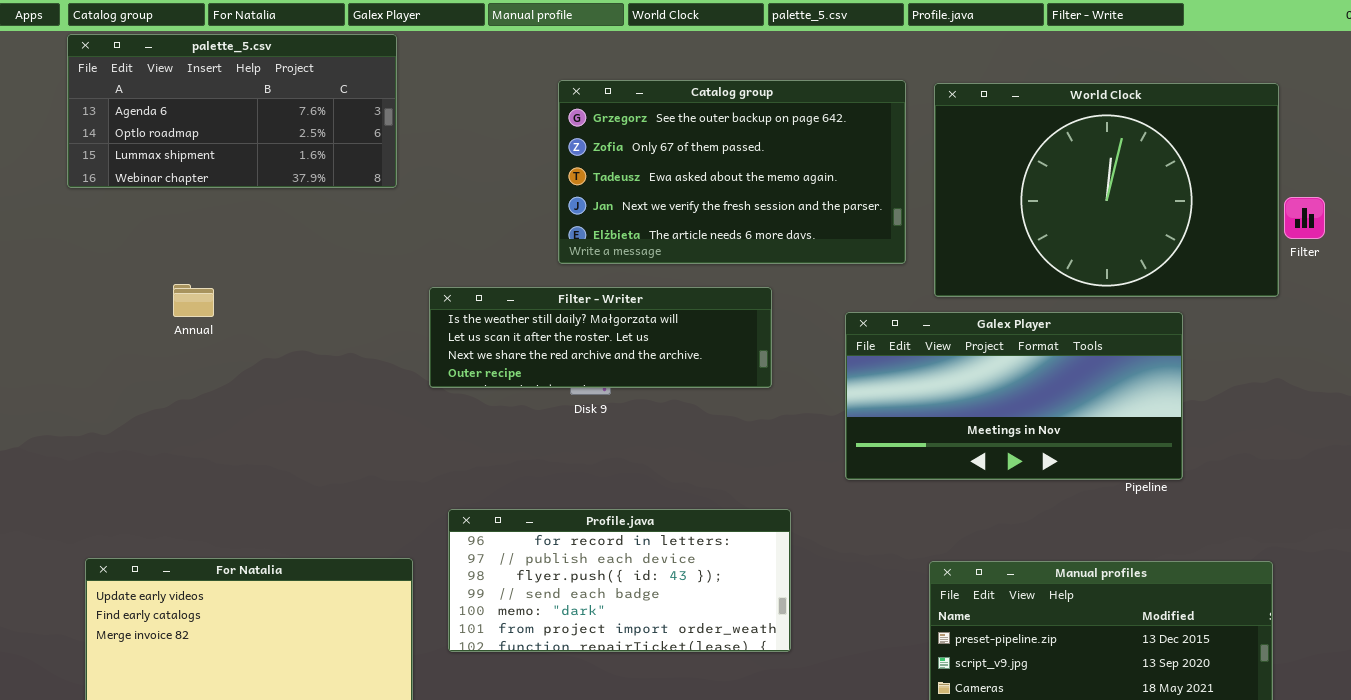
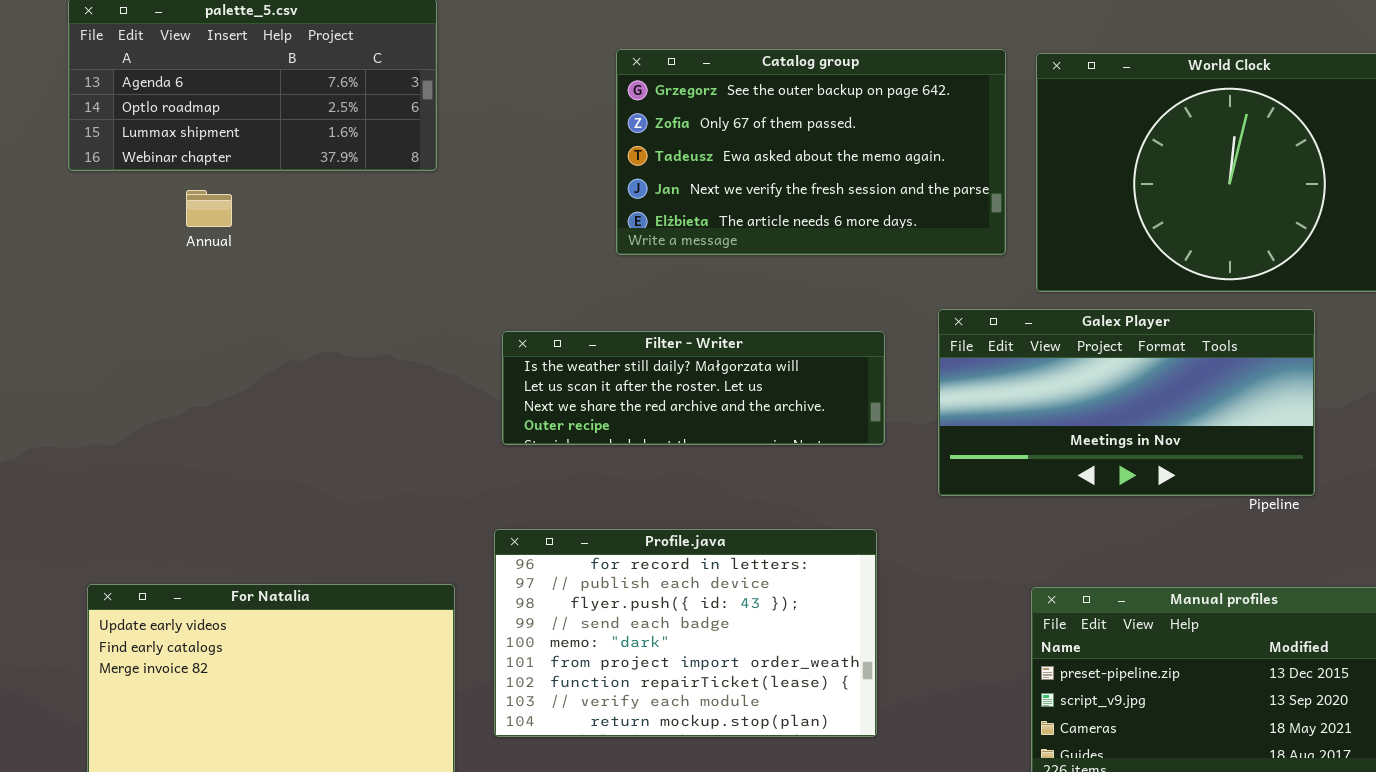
Annual: [173,284,214,317] -> [186,190,232,227], moved
Filter - Writer: [429,287,772,388] -> [502,331,885,445], moved
Profile.java: [448,509,791,652] -> [494,529,877,737], resized

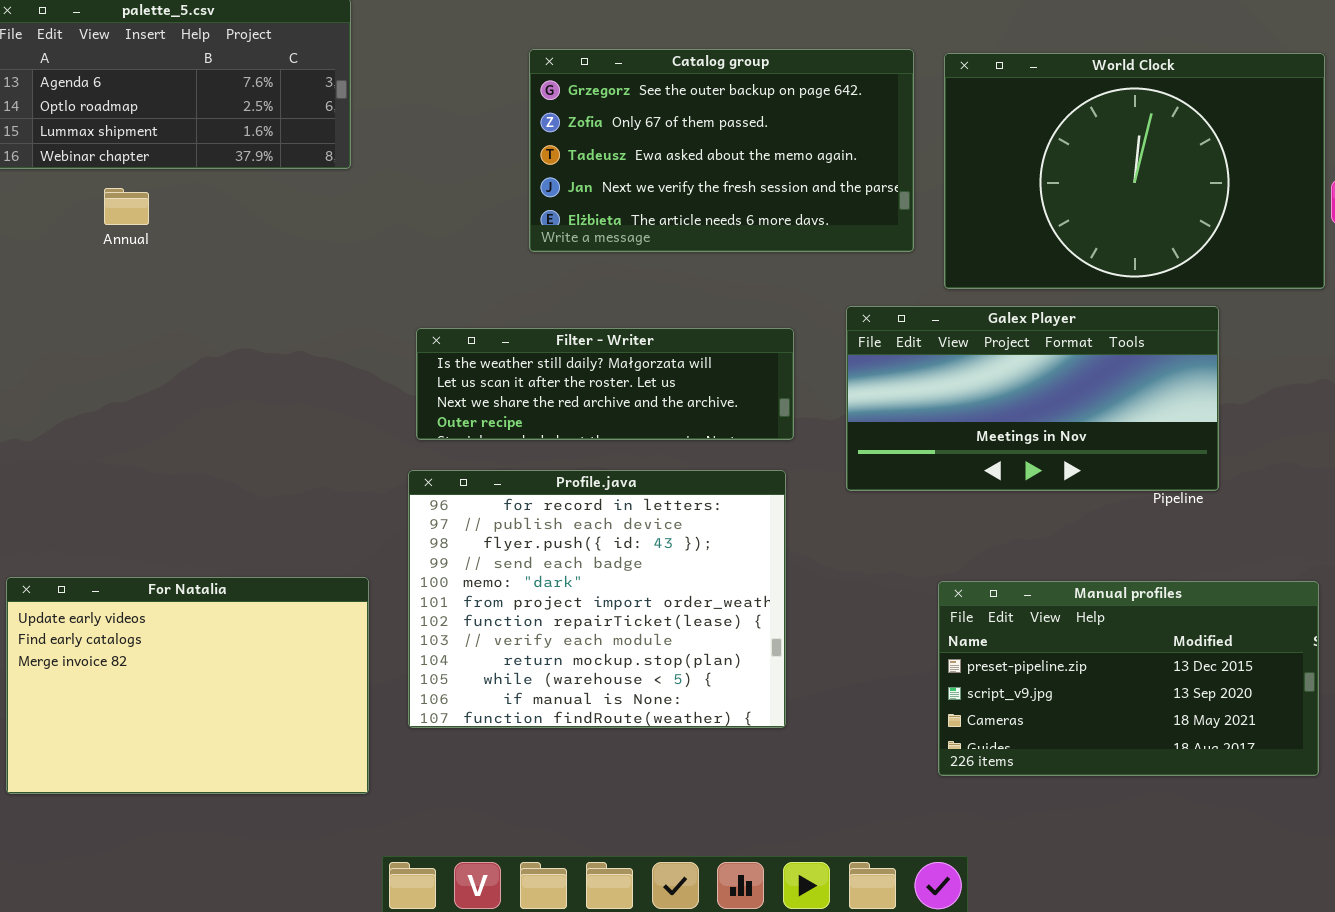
Profile.java: [494,529,877,737] -> [408,470,786,728], resized

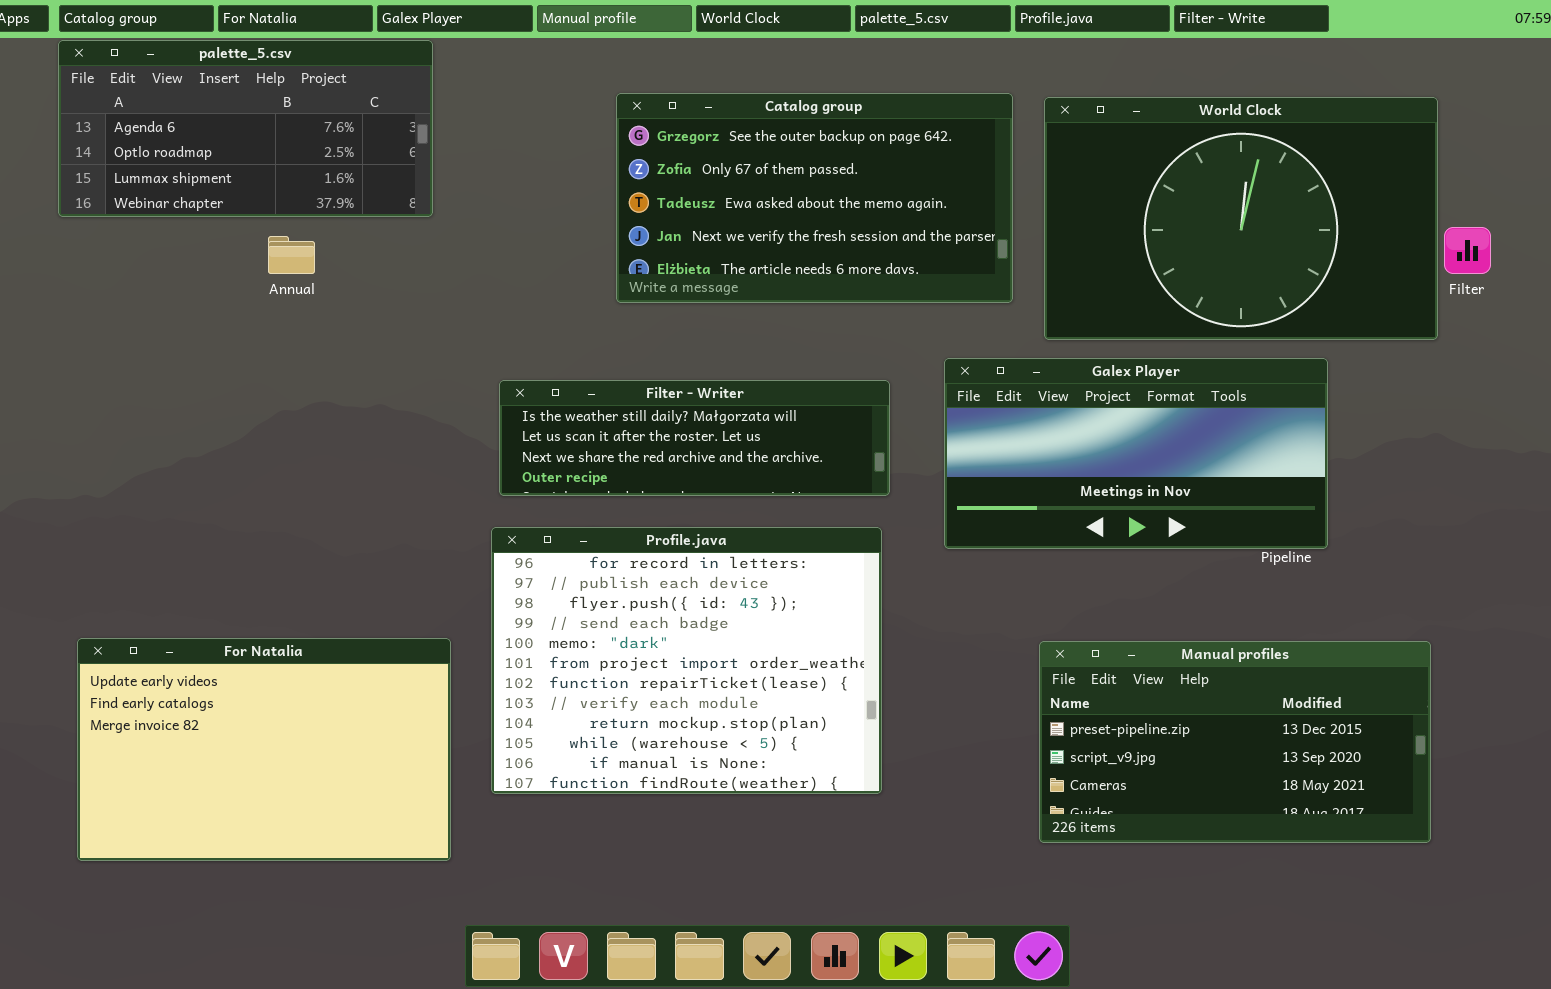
Annual: [104,188,149,225] -> [268,236,315,274], moved

